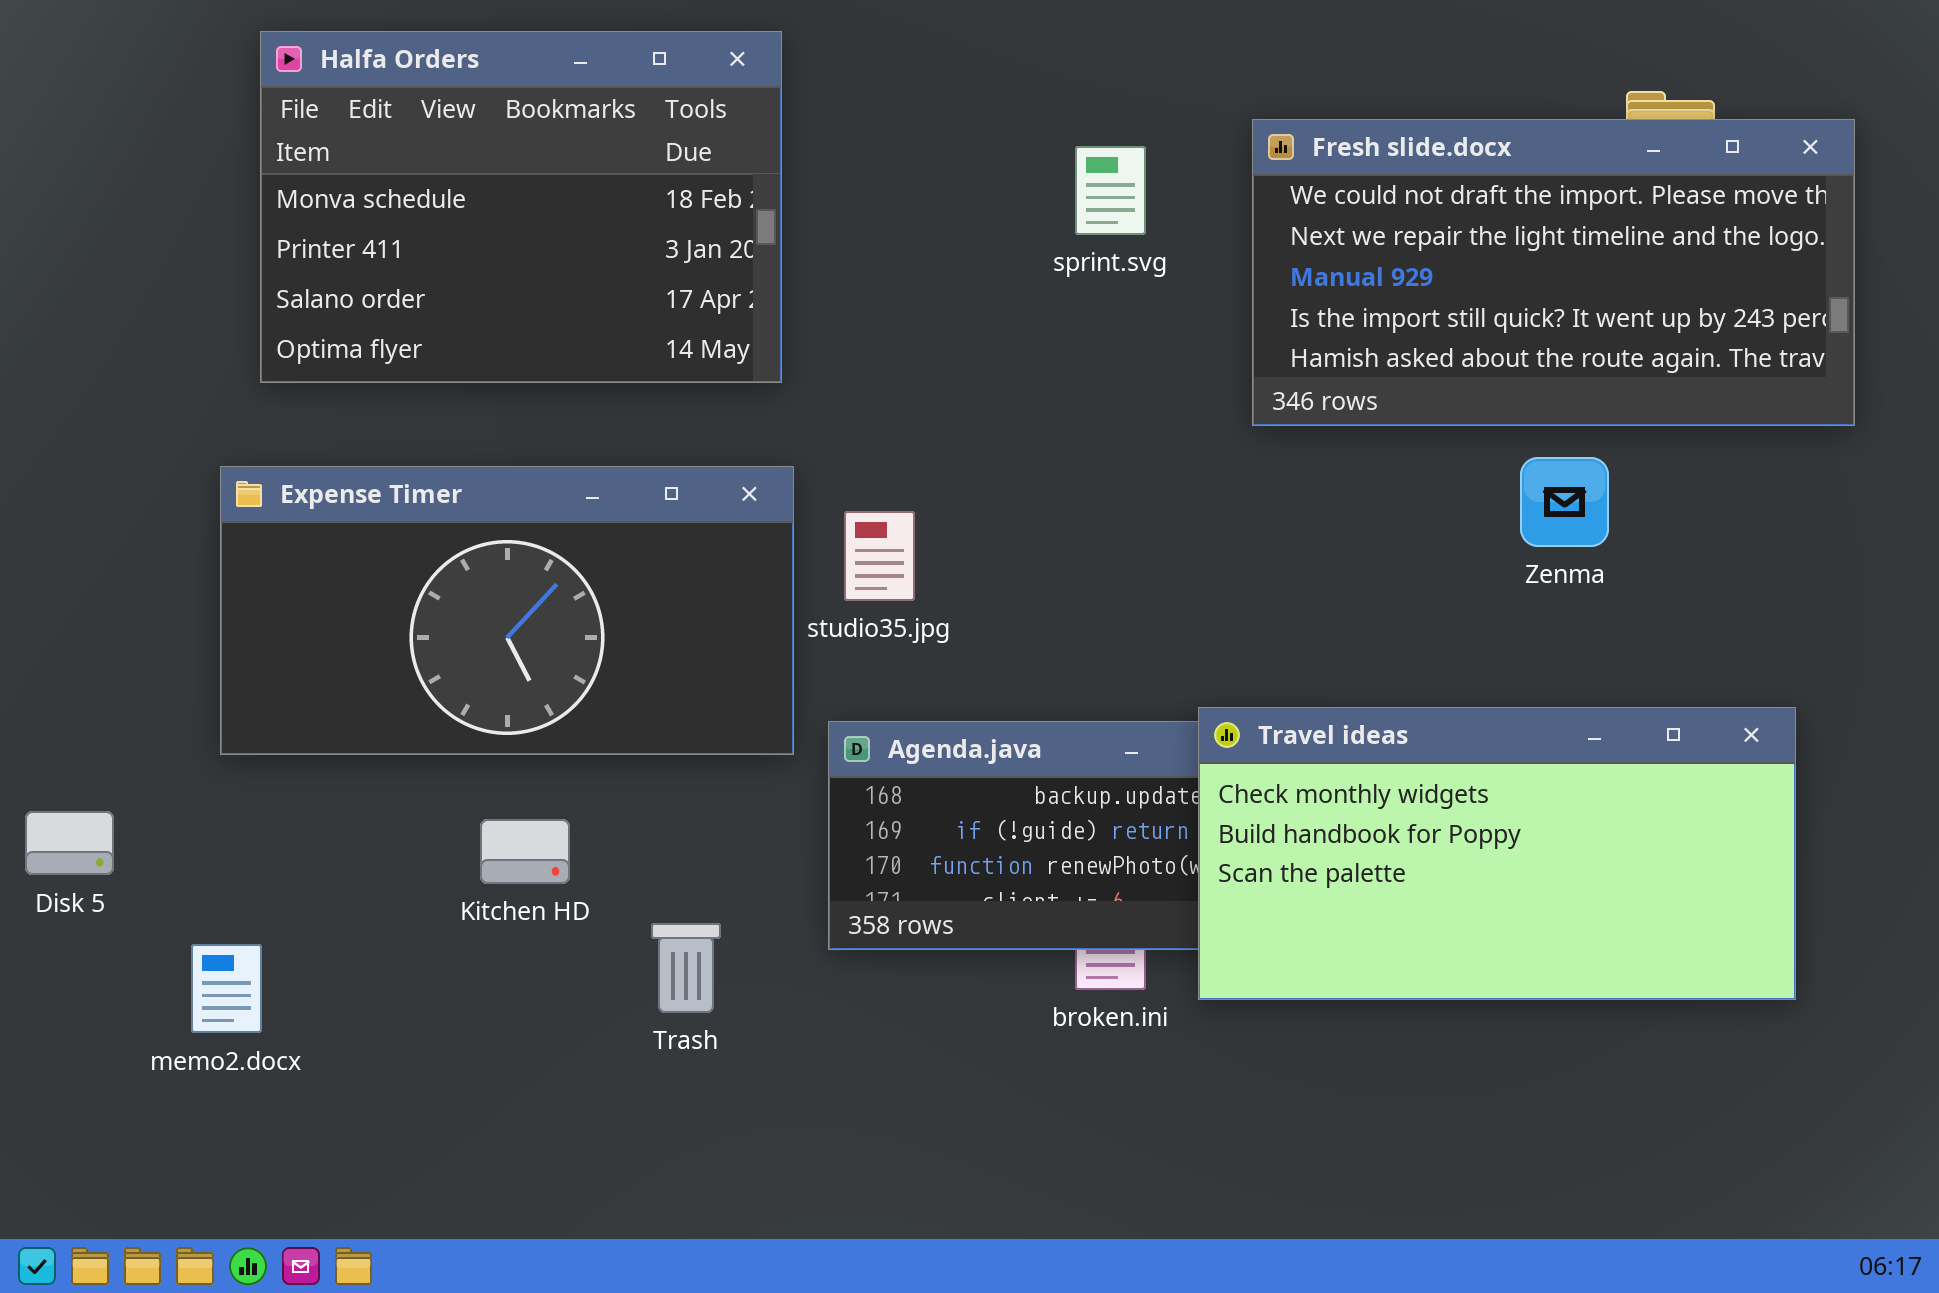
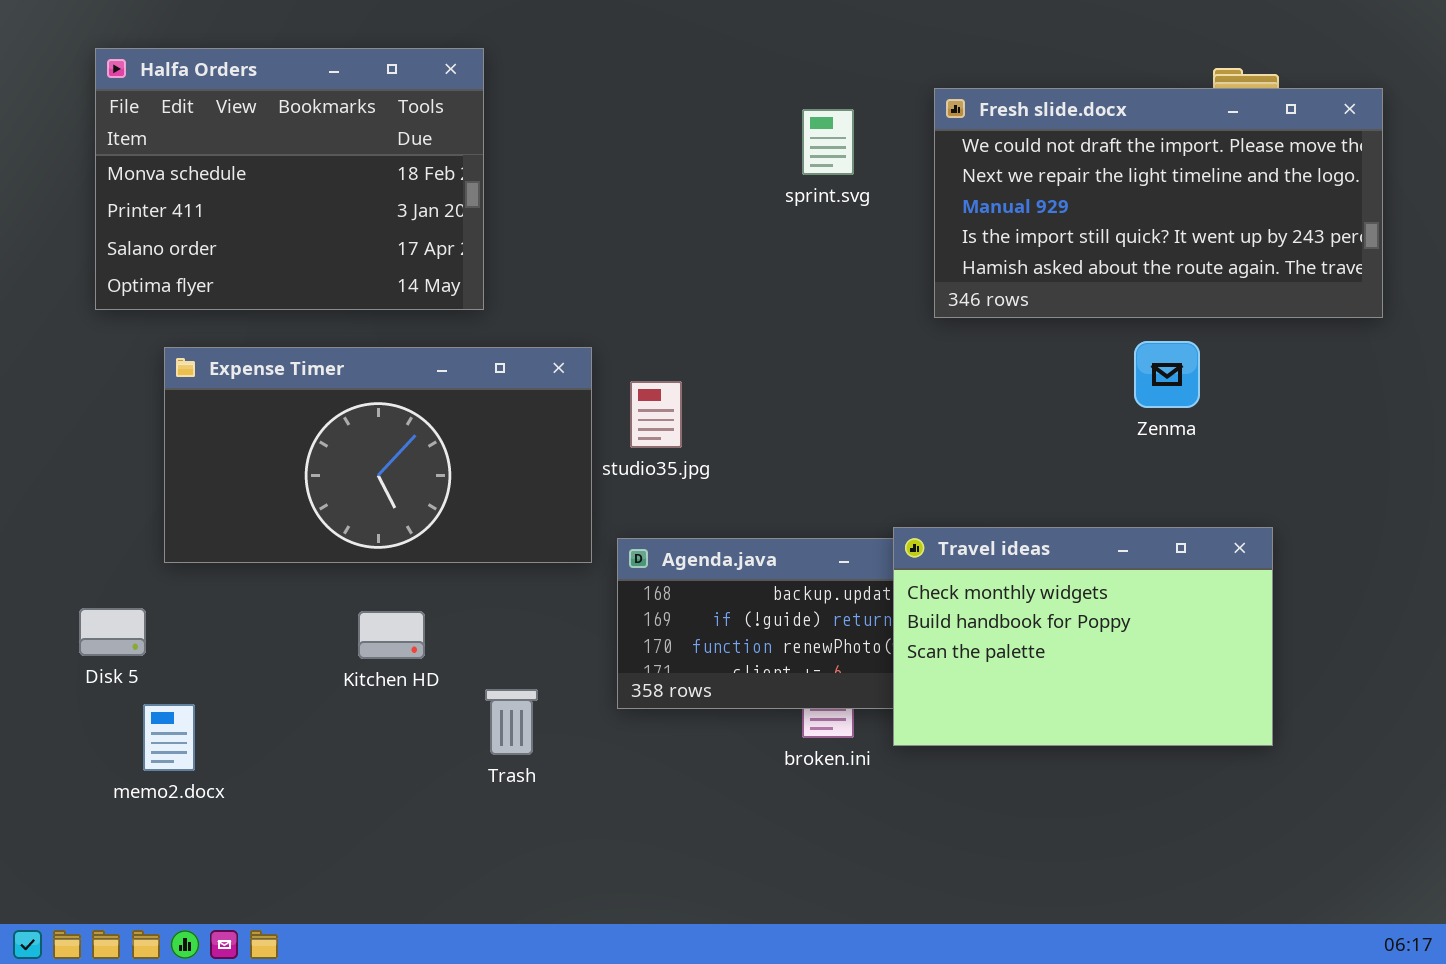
Halfa Orders: [260,31,782,383] -> [95,48,484,310], moved
Travel ideas: [1198,707,1796,1000] -> [893,527,1273,746], resized
Disk 5: [25,811,114,875] -> [79,608,146,656], moved

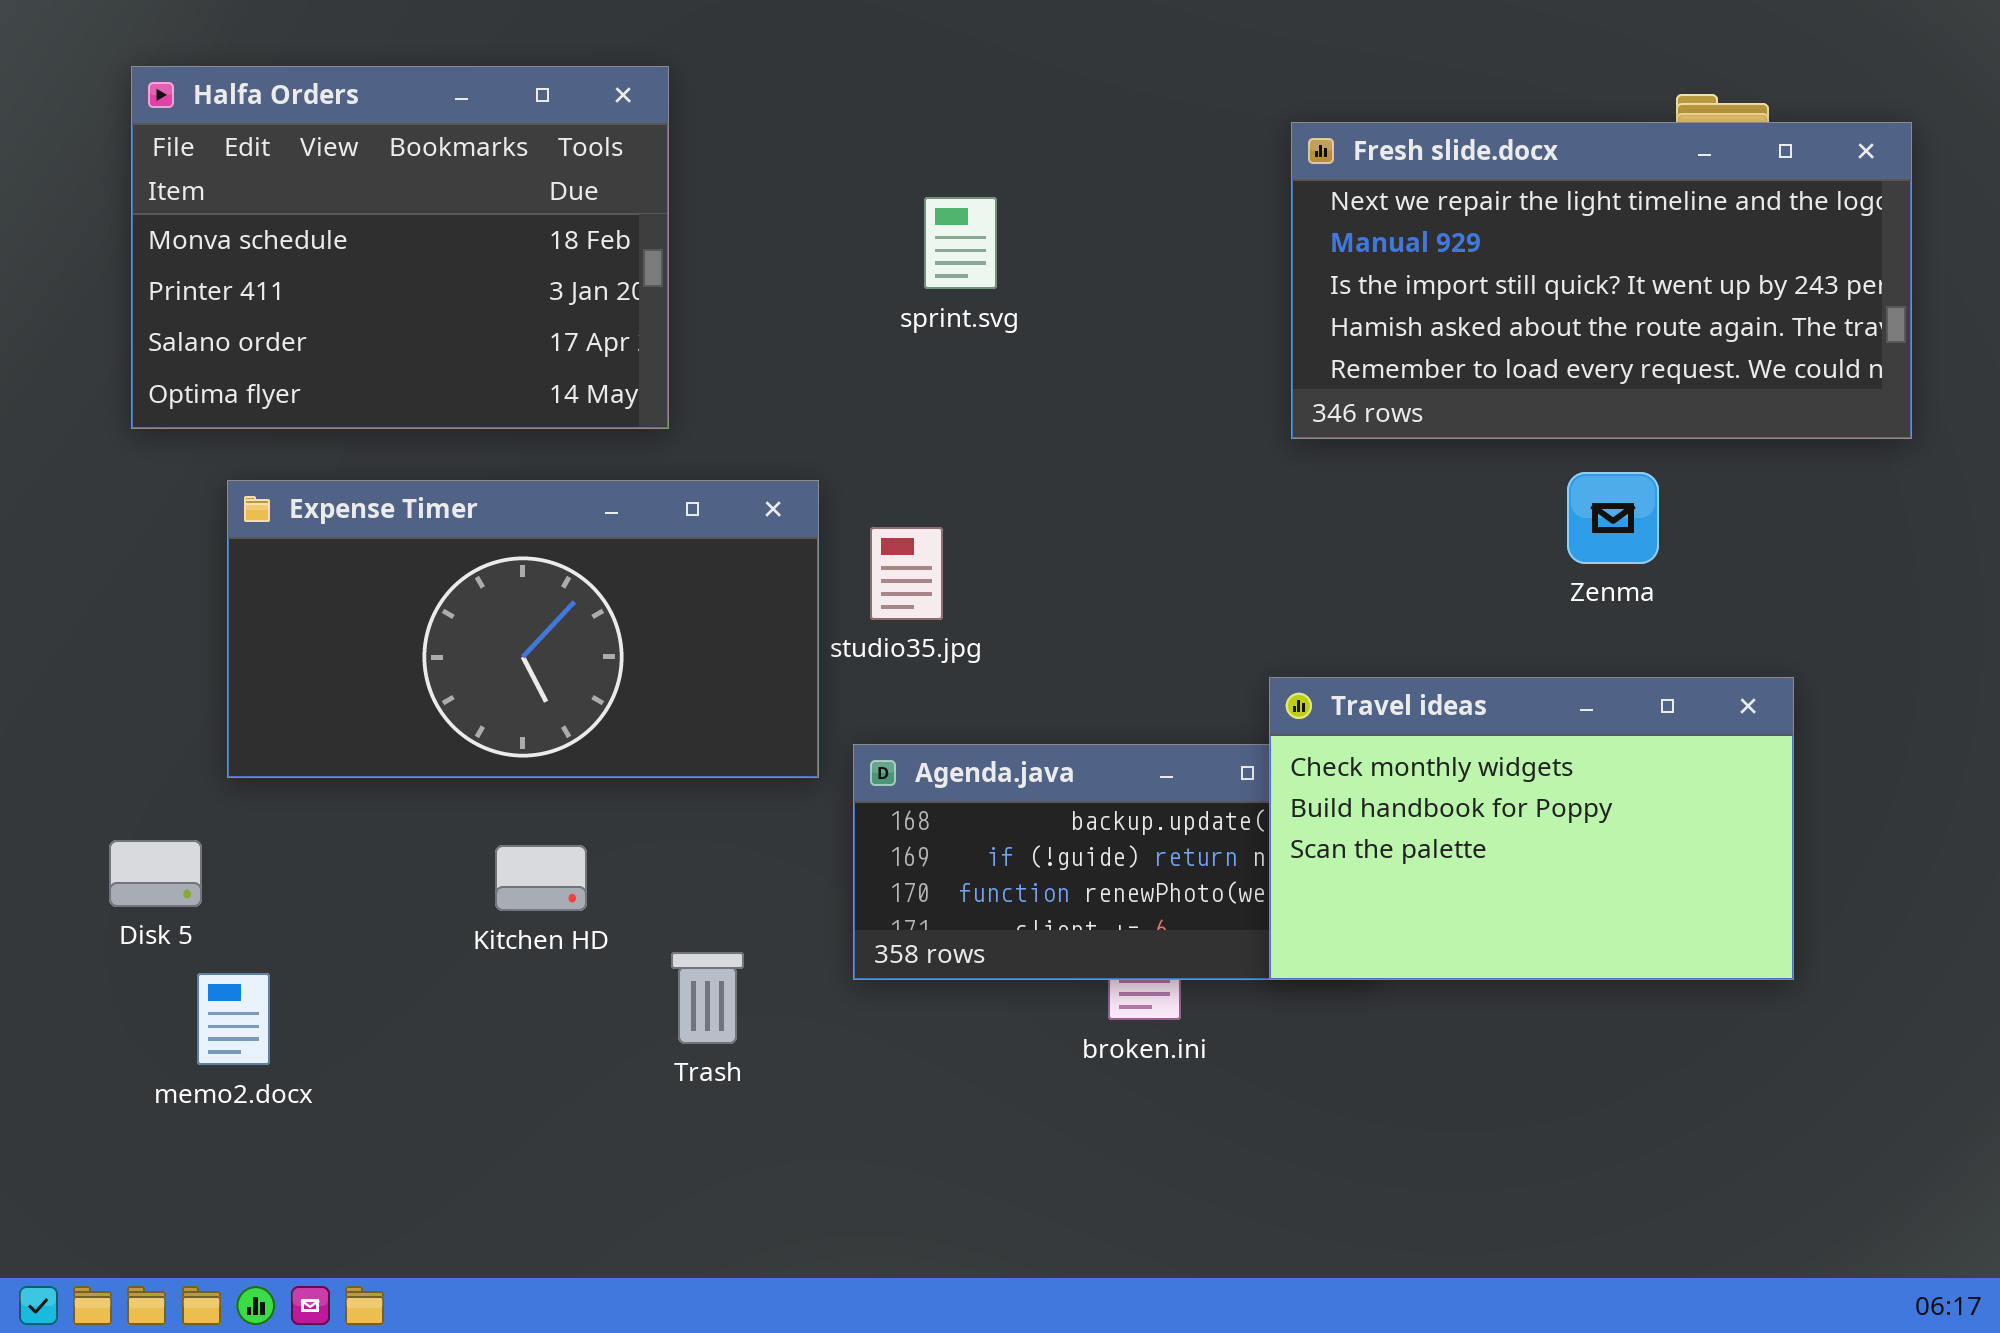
Fresh slide.docx: [934,88,1383,318] -> [1291,122,1912,439], scrolled down 1 row
sprint.svg: [802,109,854,175] -> [924,197,997,289], moved
Travel ideas: [893,527,1273,746] -> [1269,677,1794,980], moved

